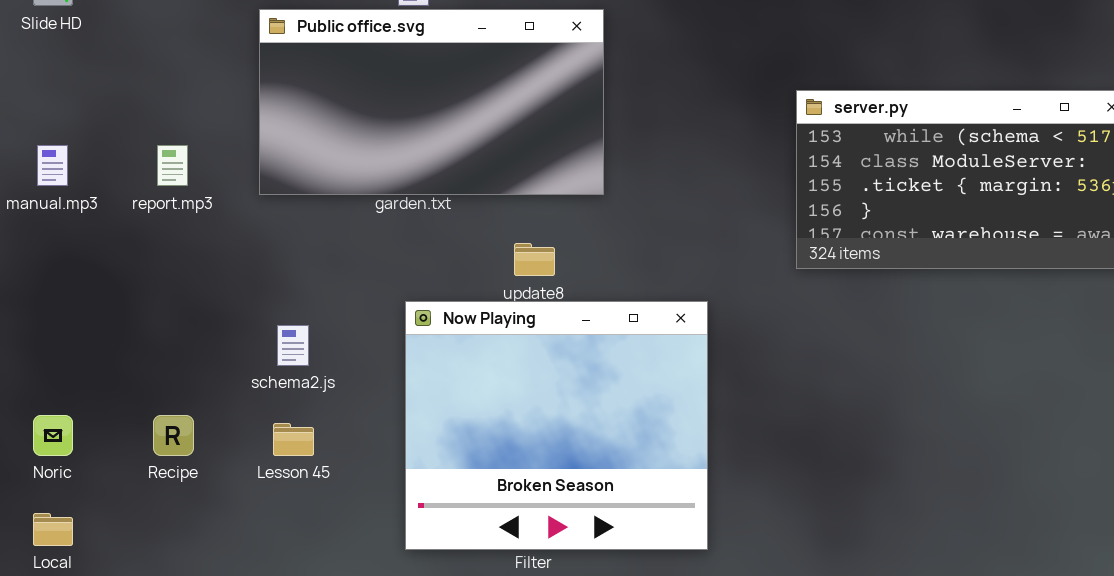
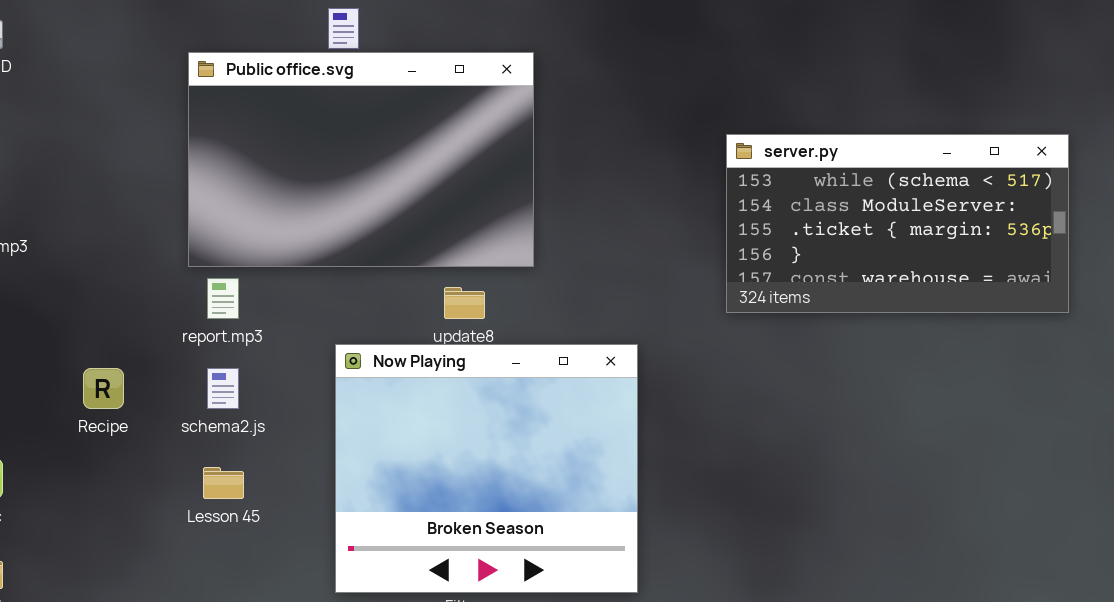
Public office.svg: [259,9,604,195] -> [188,52,534,267], resized
report.mp3: [157,145,188,186] -> [207,278,239,319], moved
Recipe: [153,415,194,456] -> [83,368,124,409], moved

